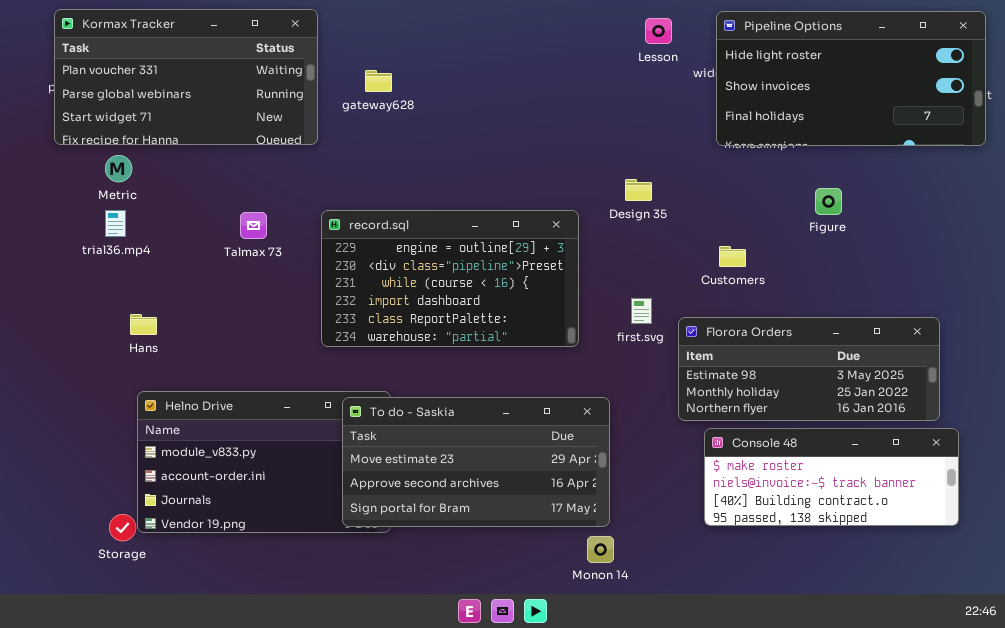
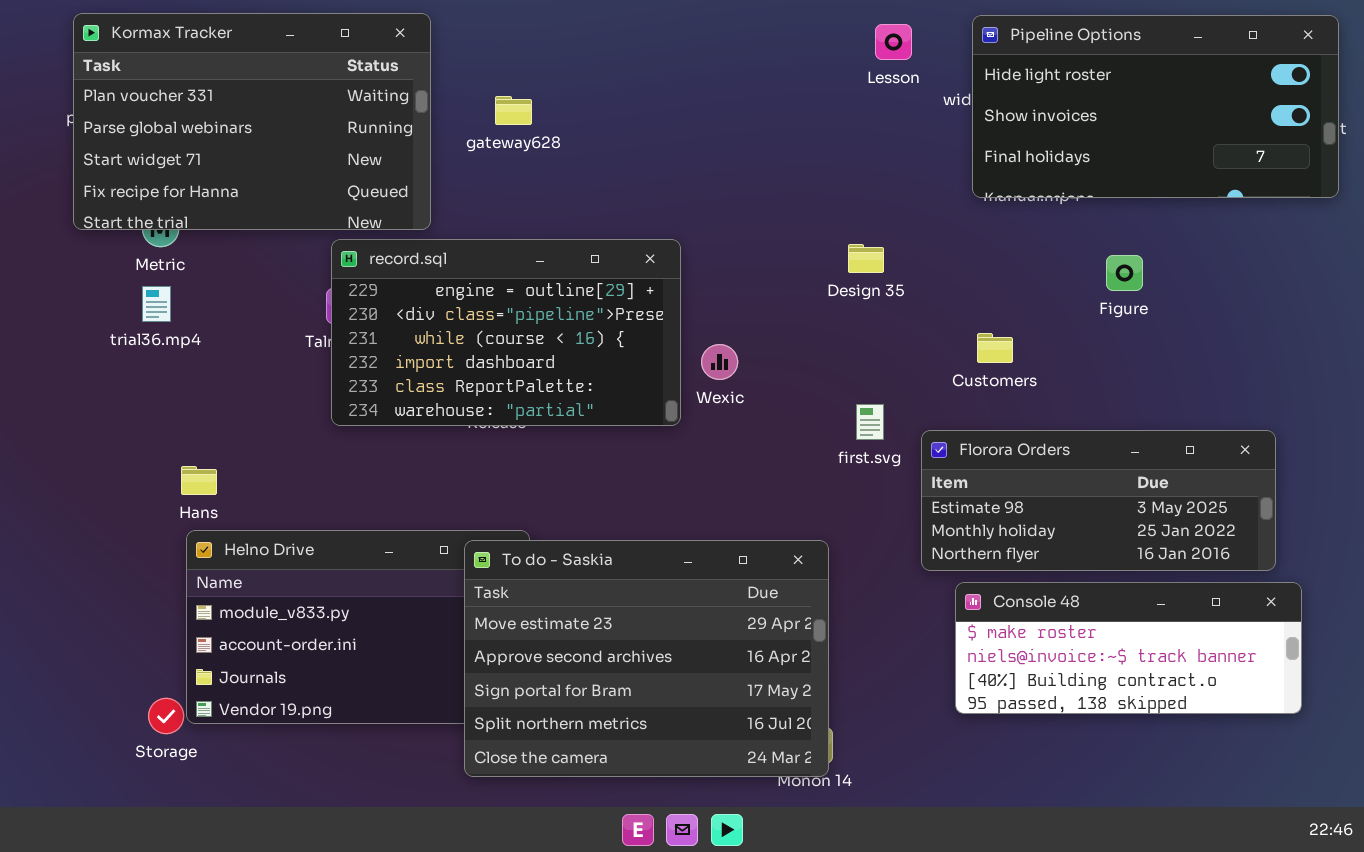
Kormax Tracker: [54,9,318,145] -> [73,13,431,230], resized
record.sql: [321,210,579,347] -> [331,239,681,426], moved
Hans: [130,314,157,335] -> [181,466,217,495], moved
To do - Saskia: [342,397,610,527] -> [464,540,829,777], resized

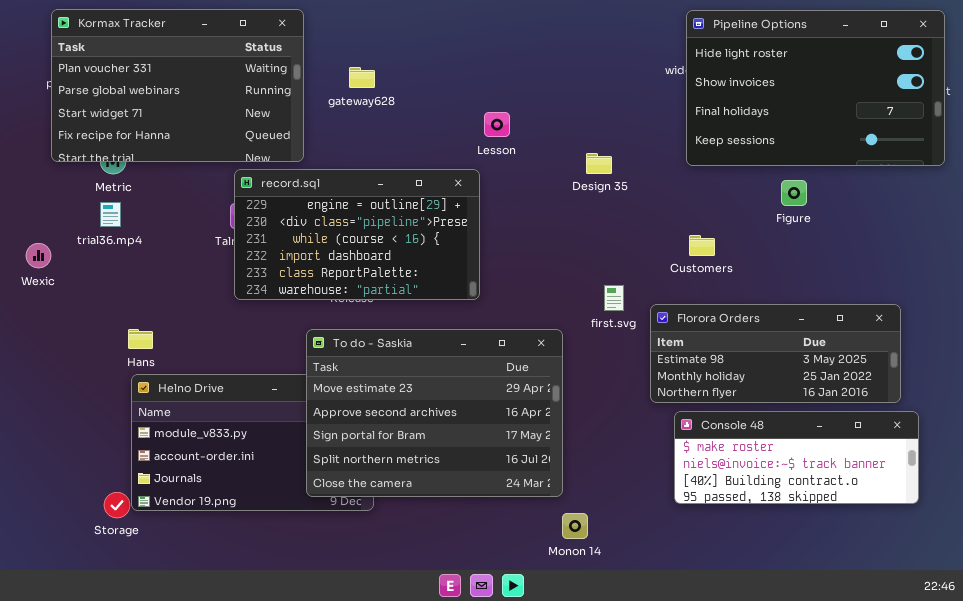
Pipeline Options: [972,15,1339,198] -> [686,10,945,166], resized
Lesson: [875,24,912,60] -> [484,112,510,137], moved
Design 35: [848,244,884,273] -> [586,153,612,174], moved
Wexic: [701,344,738,380] -> [26,243,51,268], moved
To do - Saskia: [464,540,829,777] -> [306,329,563,497], moved

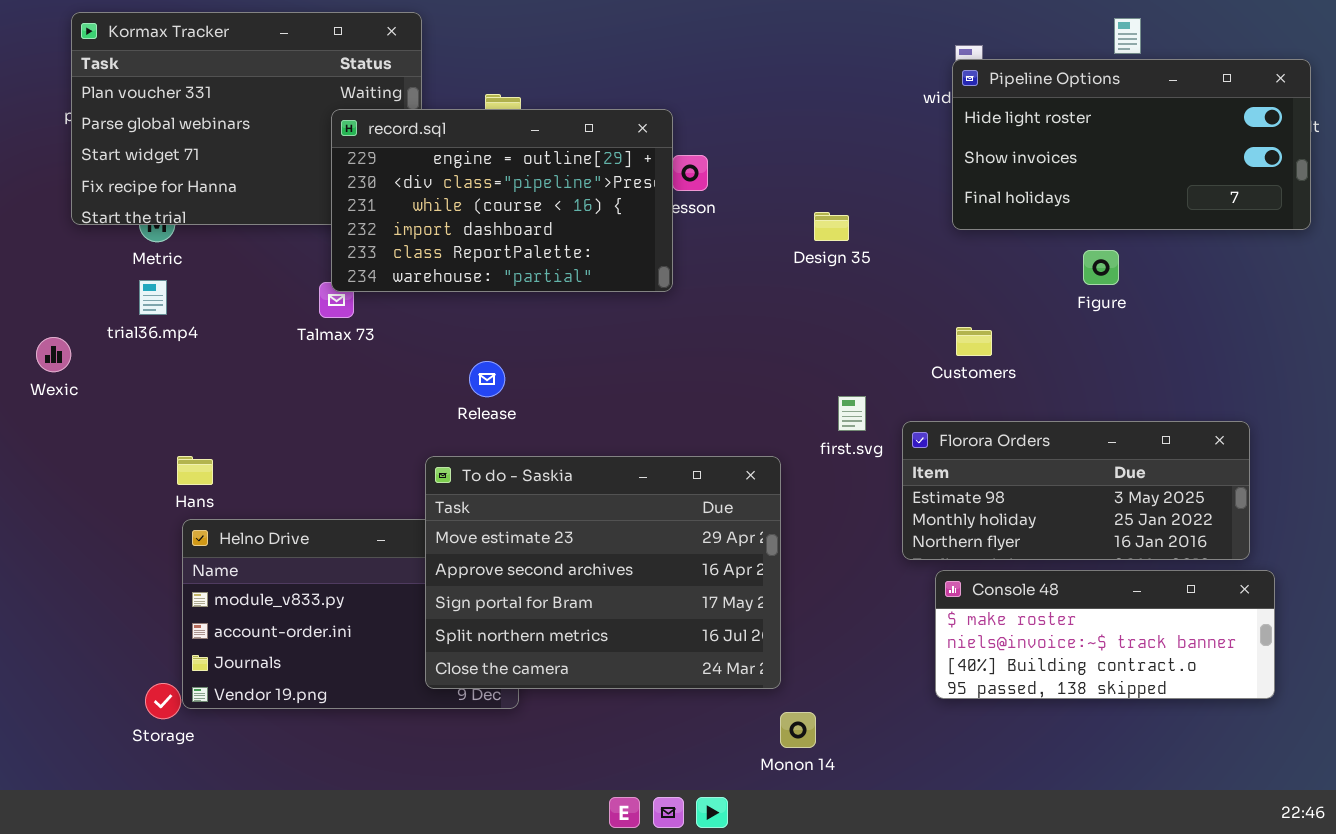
Pipeline Options: [686,10,945,166] -> [952,59,1311,230], resized
record.sql: [234,169,480,300] -> [331,109,673,292], moved

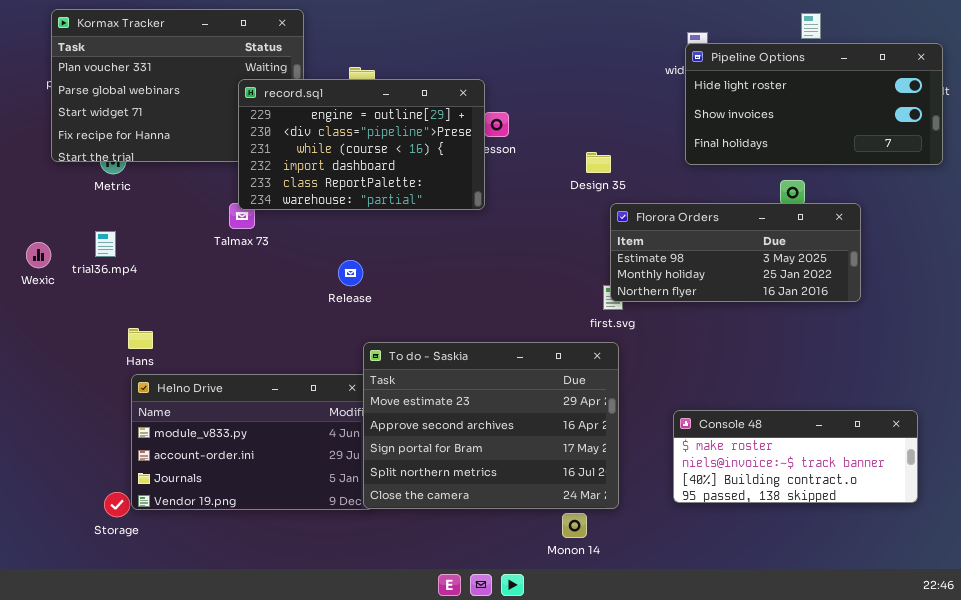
trial36.mp4: [139,280,167,315] -> [95,231,116,257], moved
Florora Orders: [902,421,1250,560] -> [610,203,861,302], moved
To do - Saskia: [425,456,781,689] -> [363,342,619,509], moved

